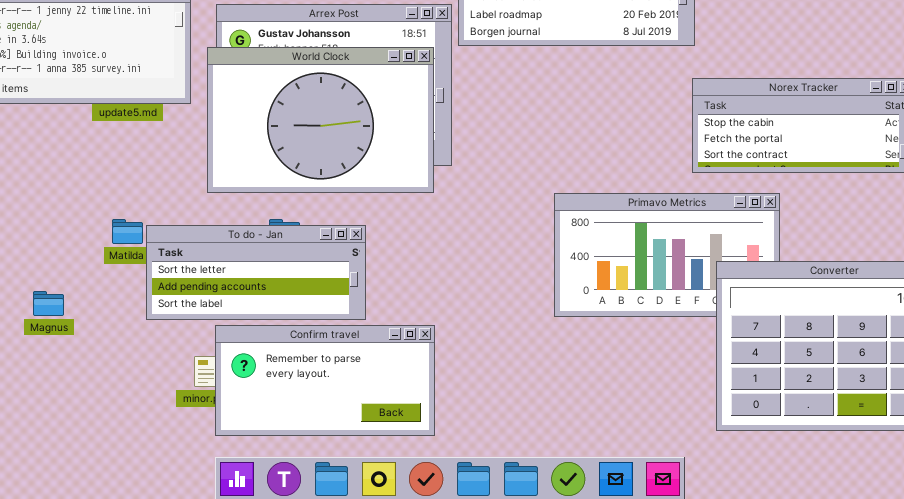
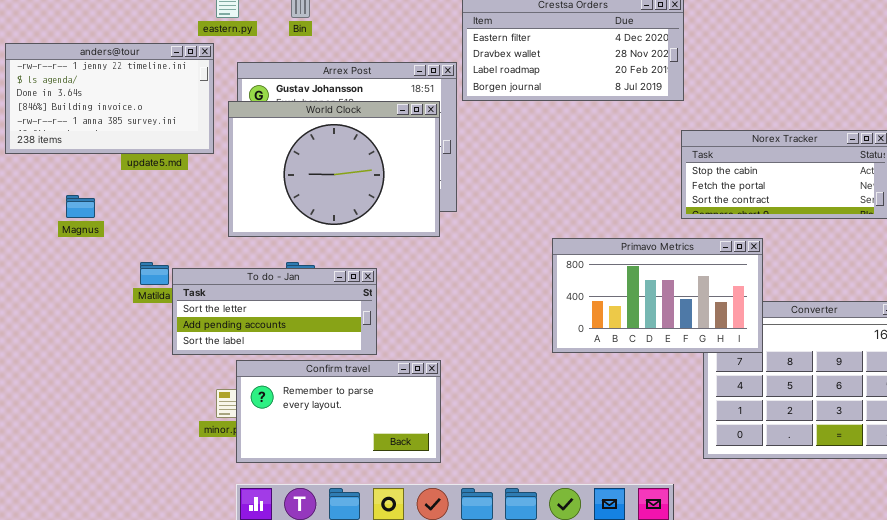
Primavo Metrics: [554,193,780,317] -> [552,238,763,353], raised
Magnus: [33,291,64,316] -> [66,195,95,218], moved

